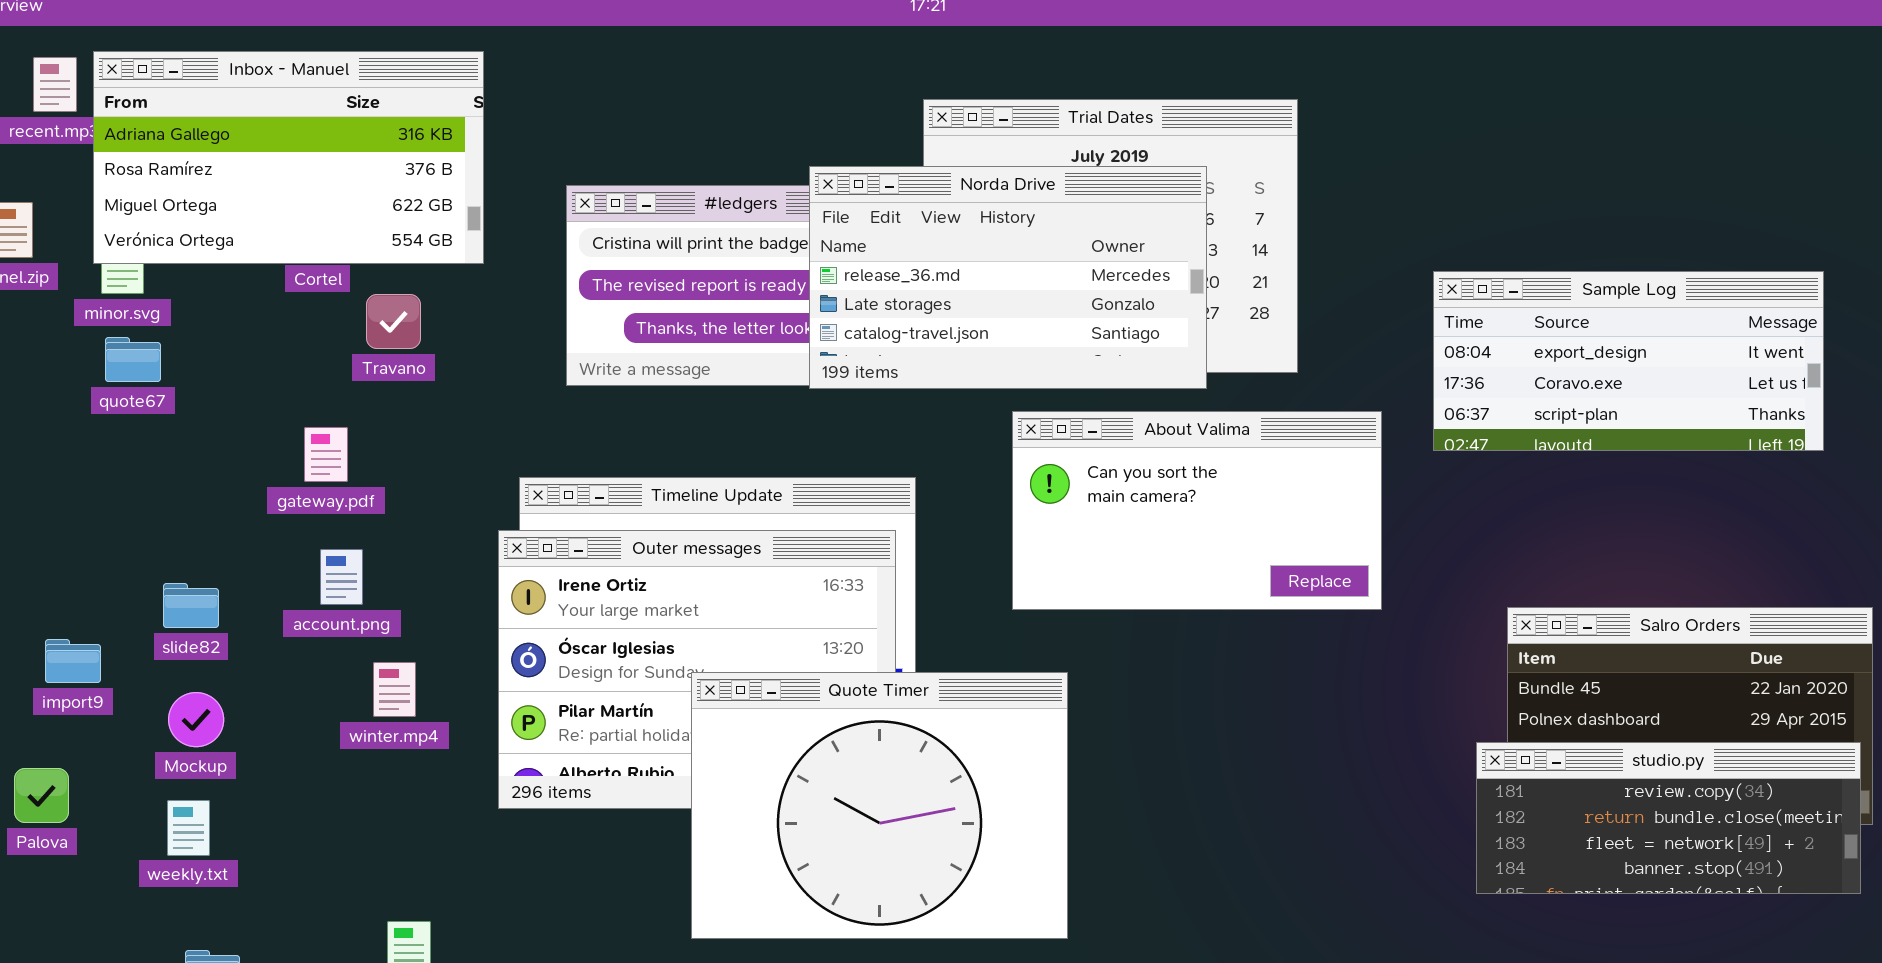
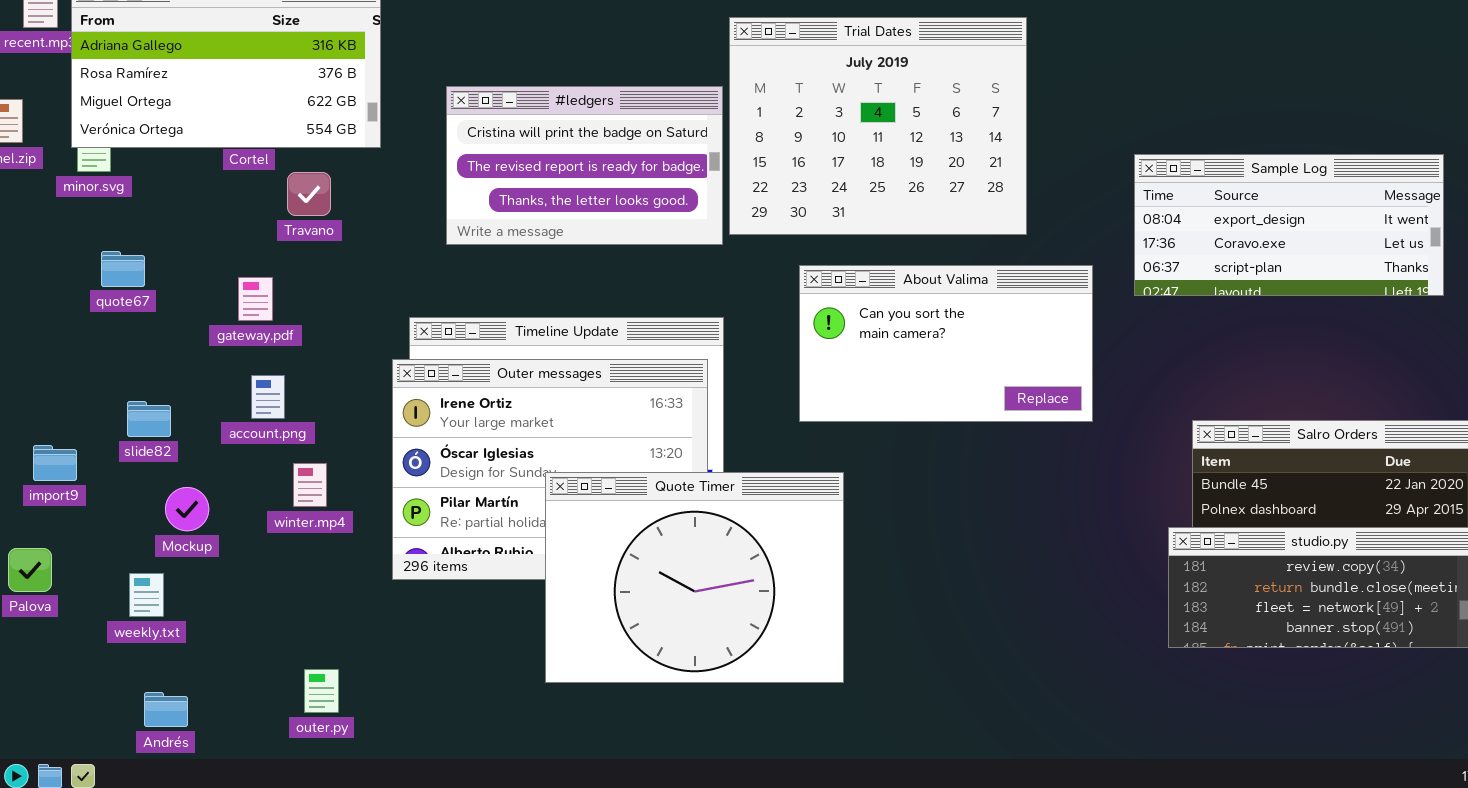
Norda Drive: [809,166,1207,389] -> none, closed
quote67: [105,337,161,382] -> [101,251,145,287], moved
Mockup: [168,692,224,747] -> [165,487,209,531], moved

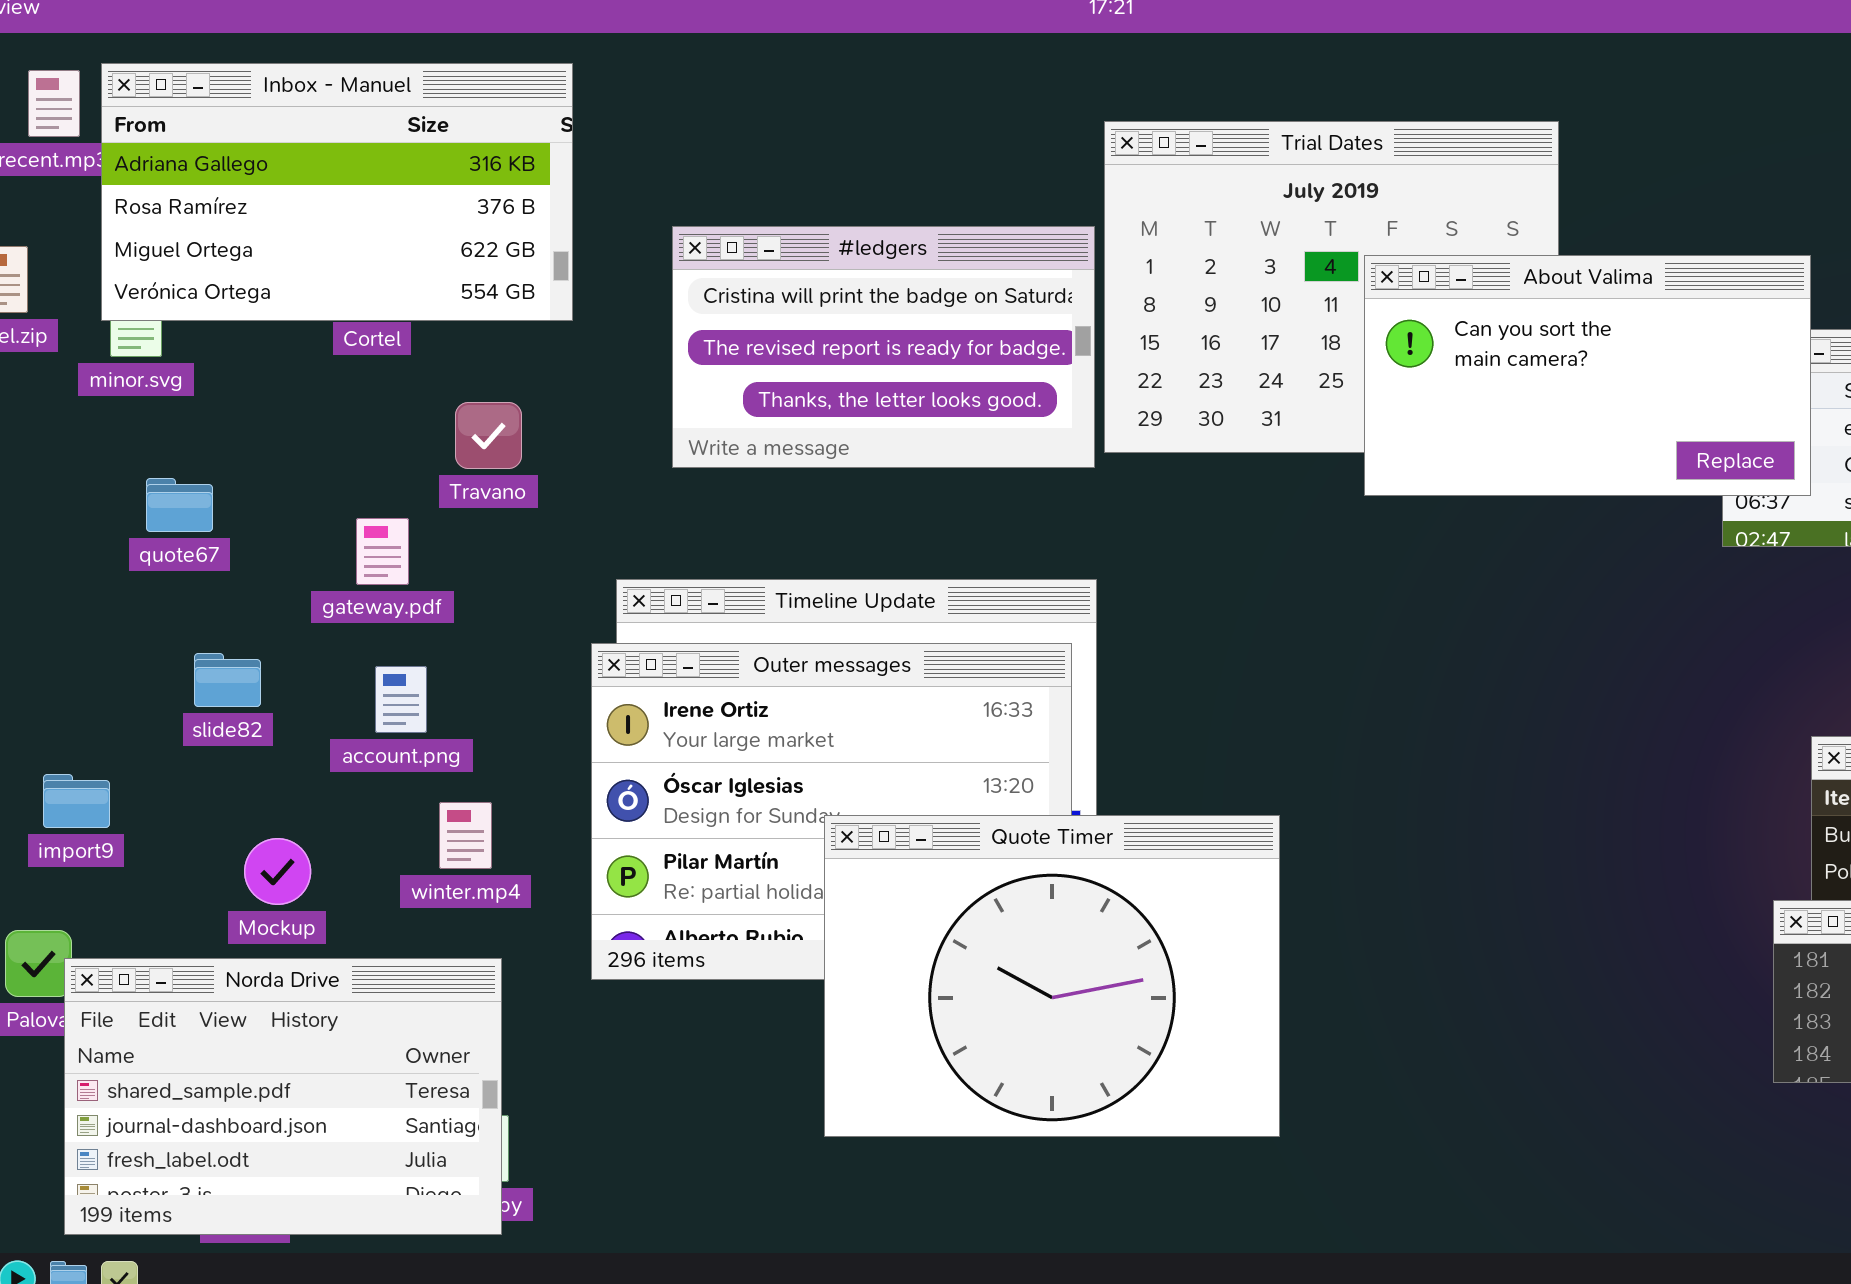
Travano: [287,172,331,216] -> [455,402,522,469], moved
About Valima: [799,265,1093,422] -> [1364,255,1811,496], moved
slide82: [127,401,171,437] -> [194,653,261,707], moved
Norda Drive: none -> [64,958,502,1235], opened

